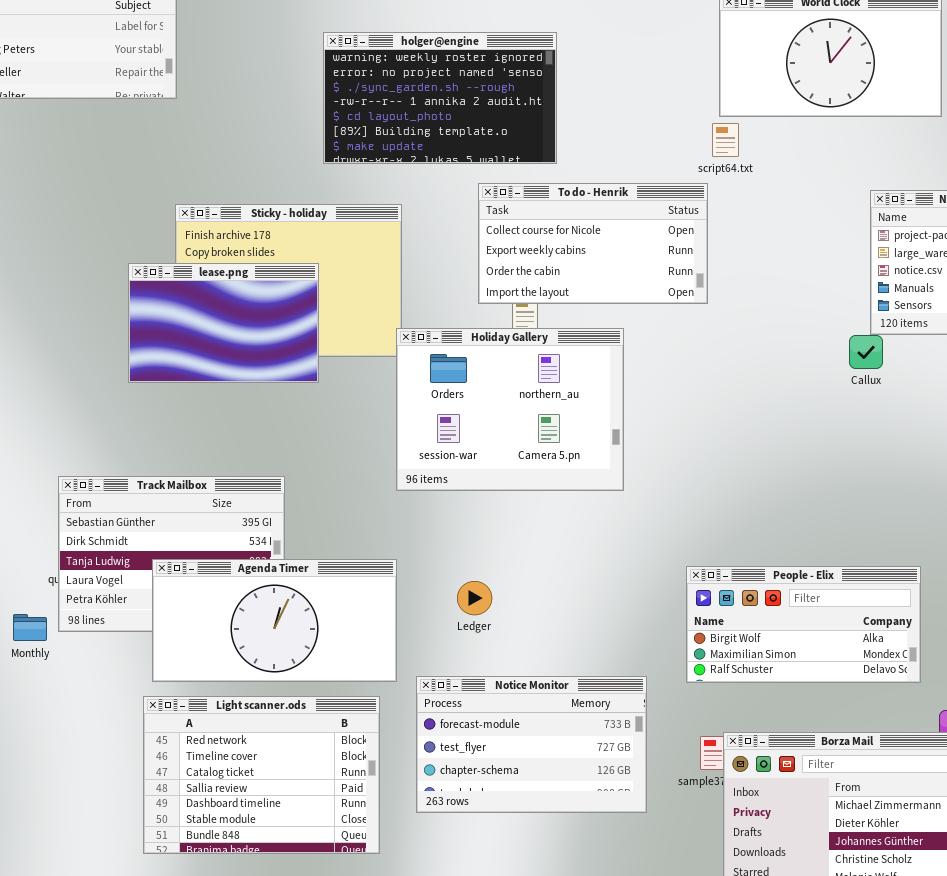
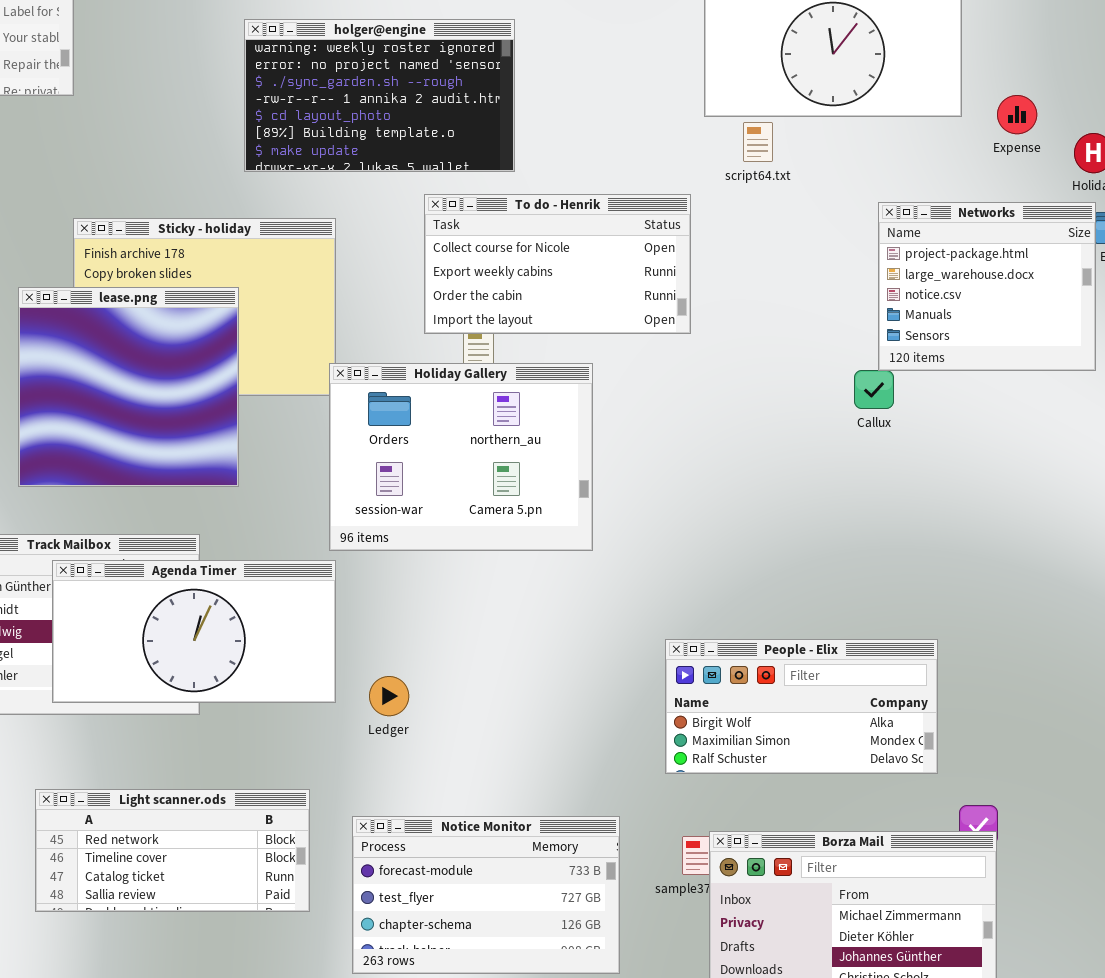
script64.txt: [712,123,739,157] -> [743,122,773,162], moved
lease.png: [128,263,319,383] -> [18,287,239,487], resized
Agenda Timer: [152,559,397,682] -> [52,560,336,703], moved
Ledger: [457,581,492,615] -> [369,676,409,716], moved
Notice Monitor: [416,676,647,813] -> [352,816,620,974], moved
Light scanner.ods: [143,696,380,854] -> [35,789,310,912], resized

